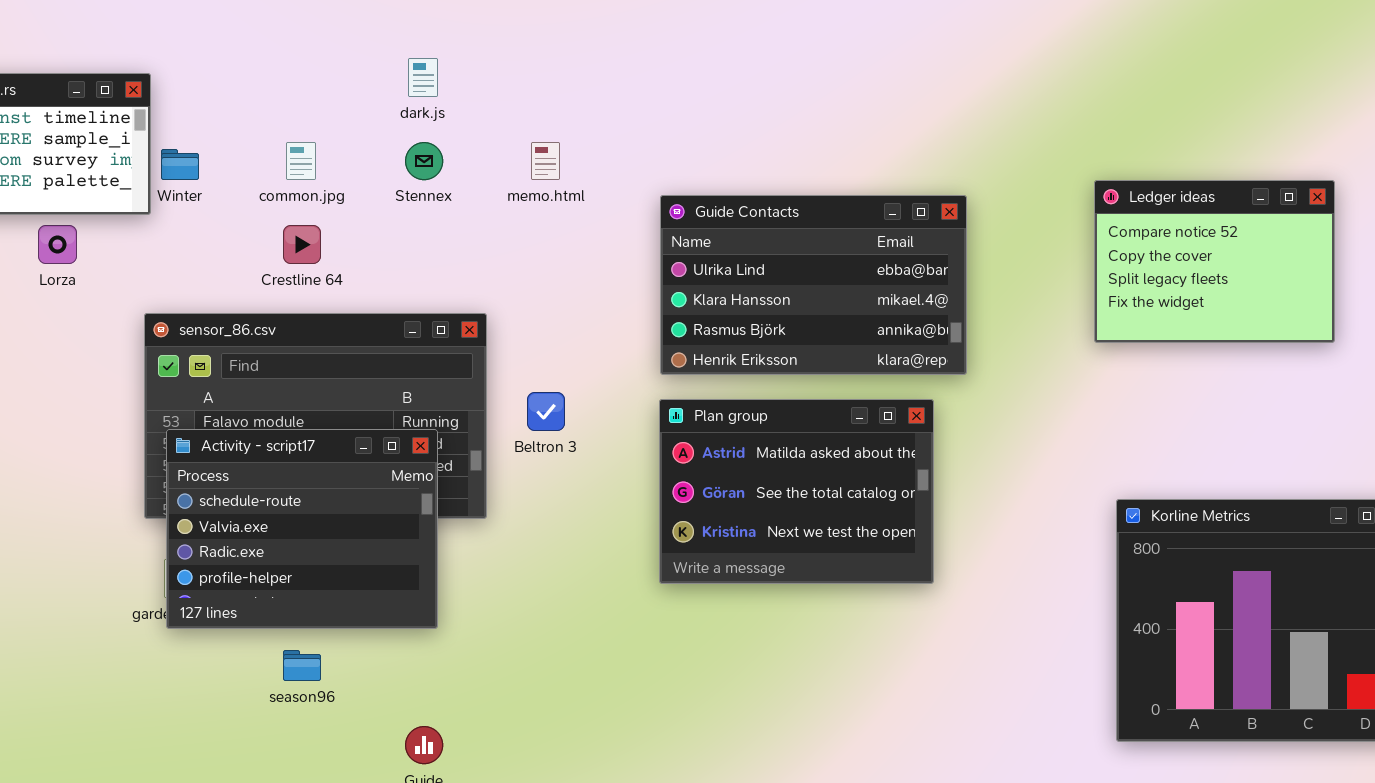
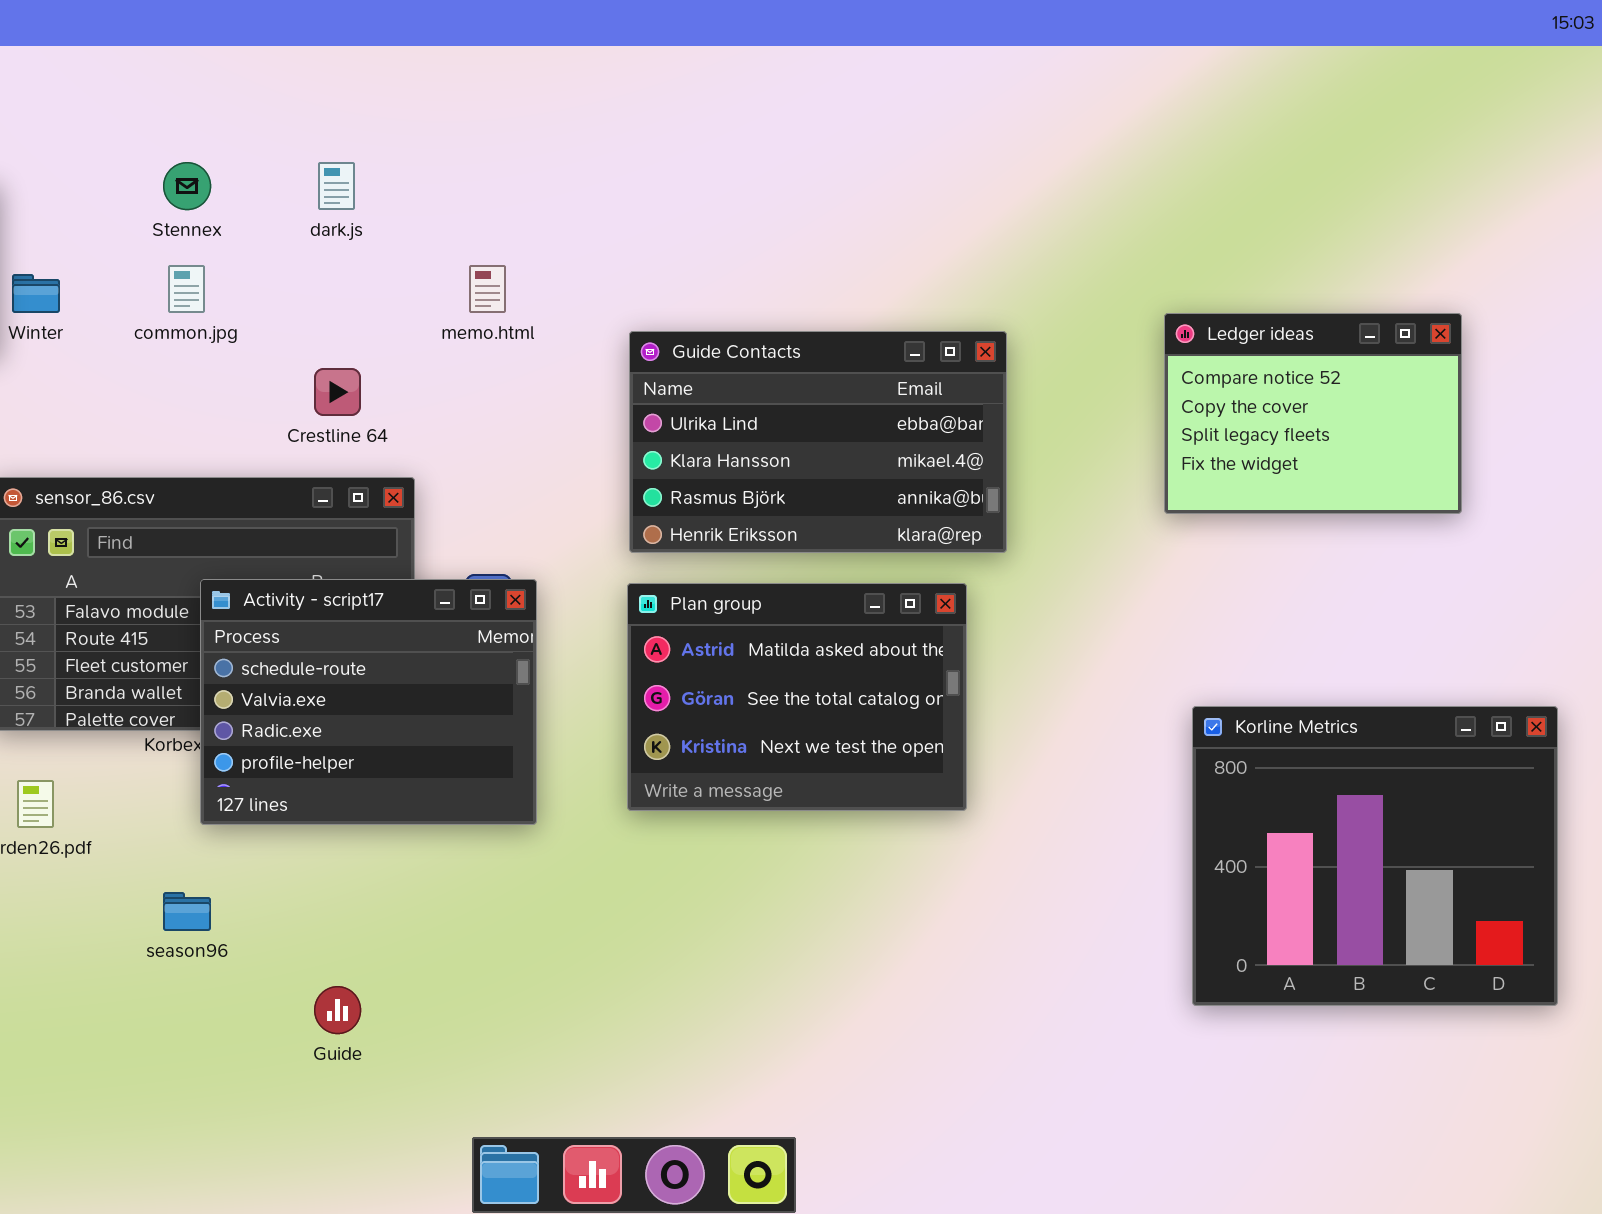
Stennex: [405,142,443,180] -> [163,162,211,210], moved
Crestline 64: [283,225,321,264] -> [314,368,361,416], moved
Activity - script17: [166,429,438,629] -> [200,579,537,825], moved

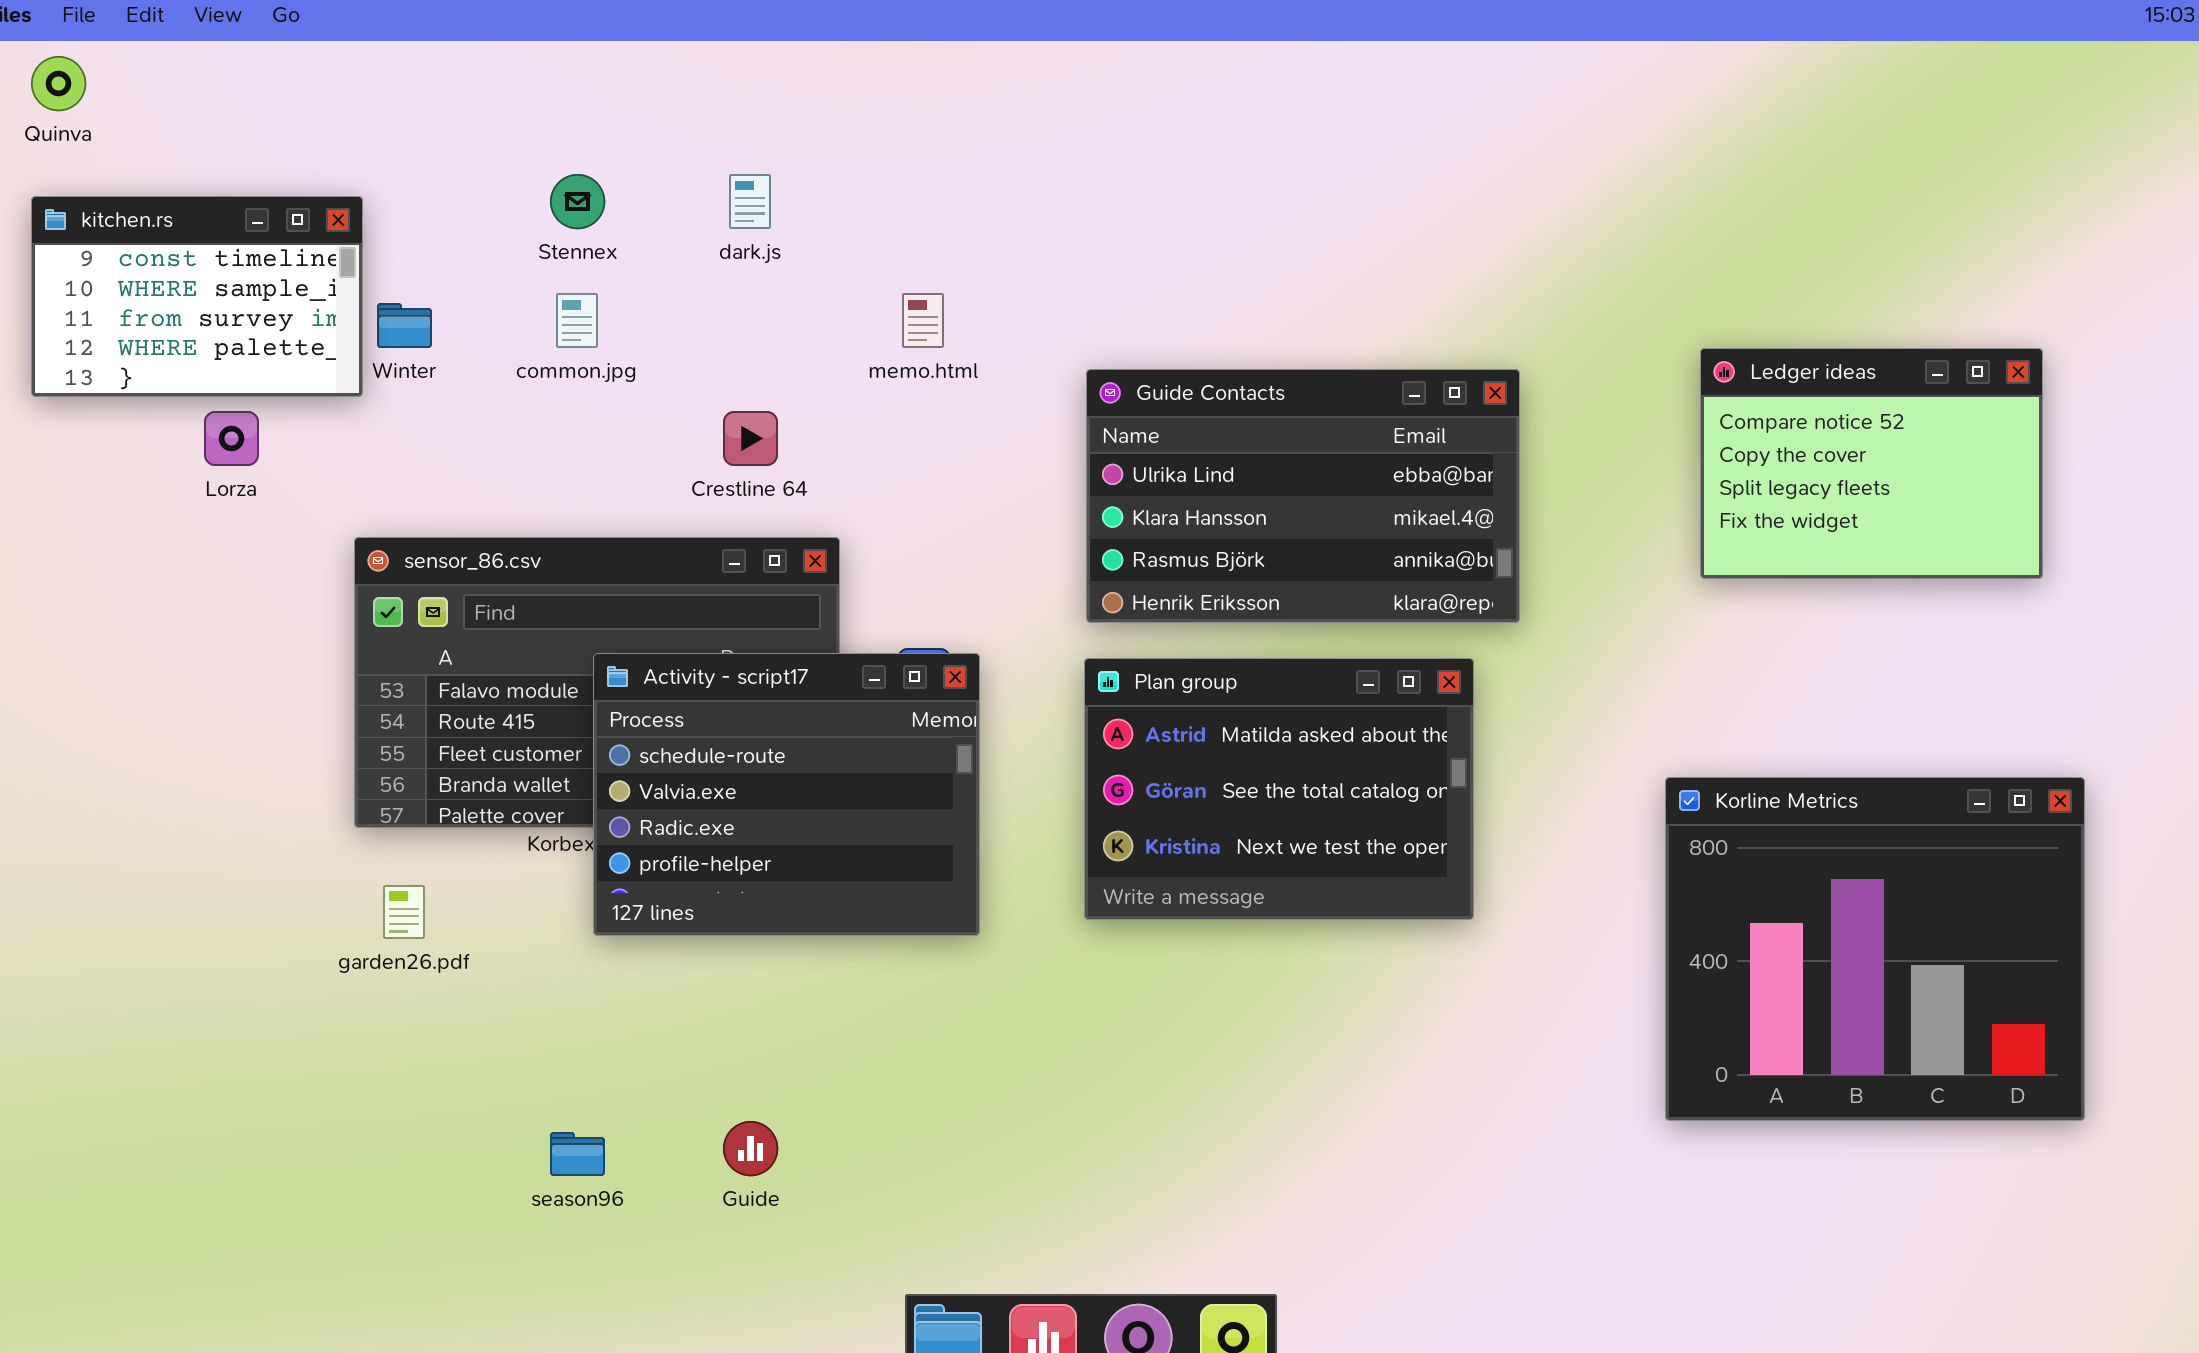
Korline Metrics: [1192,706,1558,1006] -> [1665,777,2085,1121], moved
season96: [163,892,211,931] -> [550,1132,605,1176], moved

